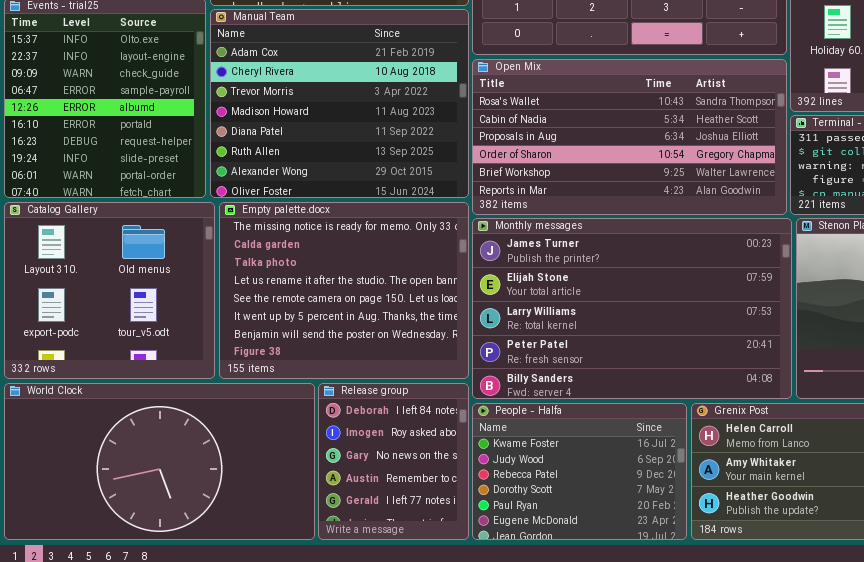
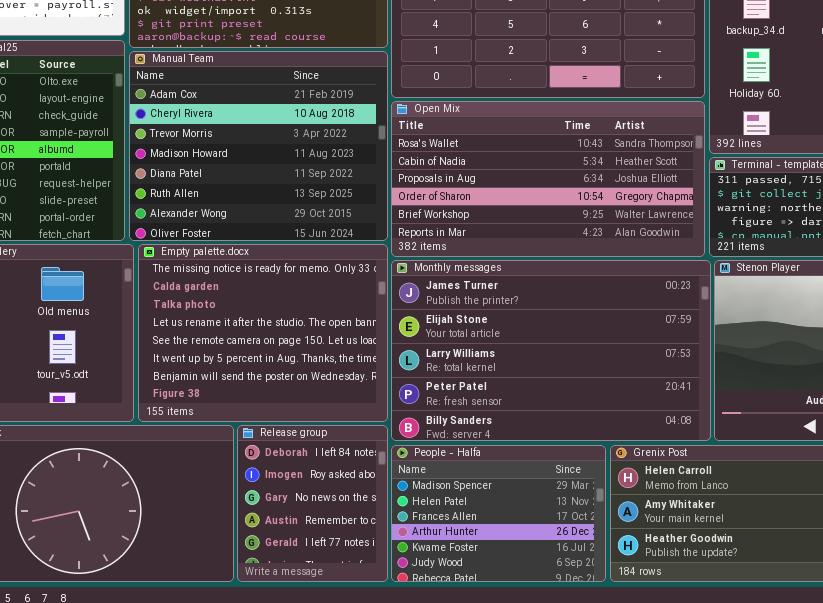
People - Halfa: [472,403,687,540] -> [391,445,606,582], scrolled up 4 rows

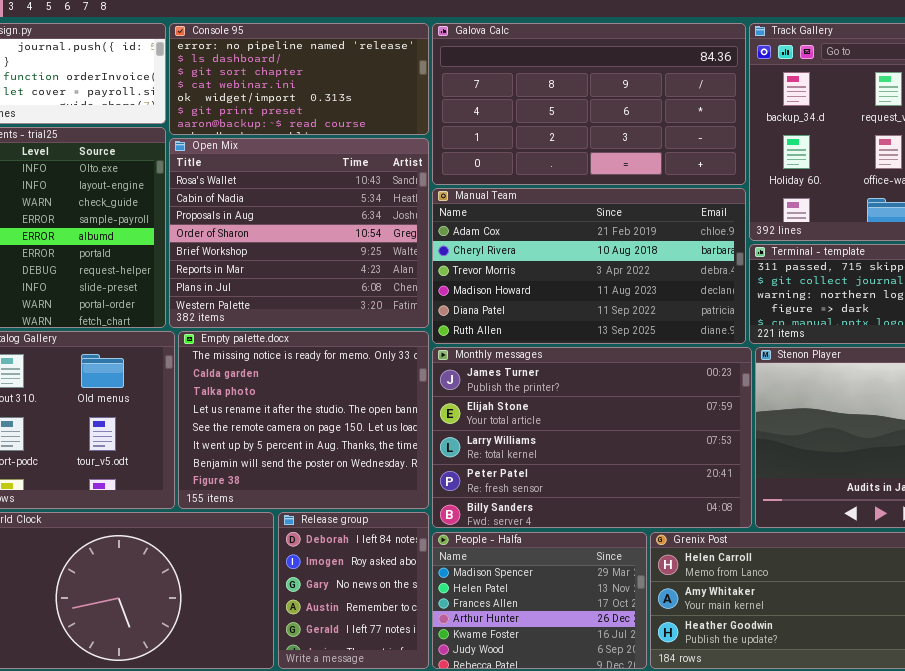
Manual Team: [129,51,388,241] -> [432,188,746,344], moved, resized
Open Mix: [391,101,705,257] -> [169,138,429,328], moved, resized

